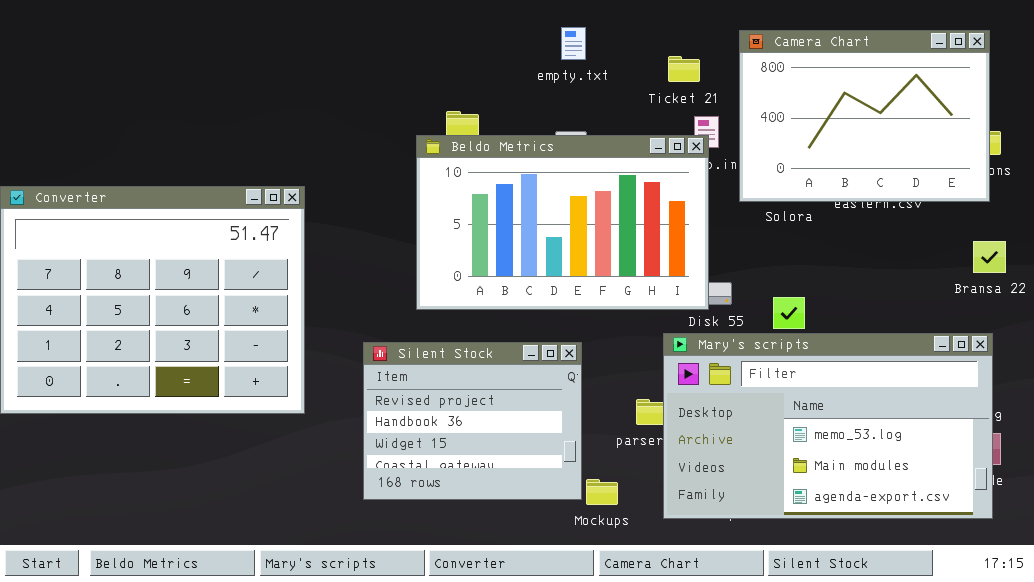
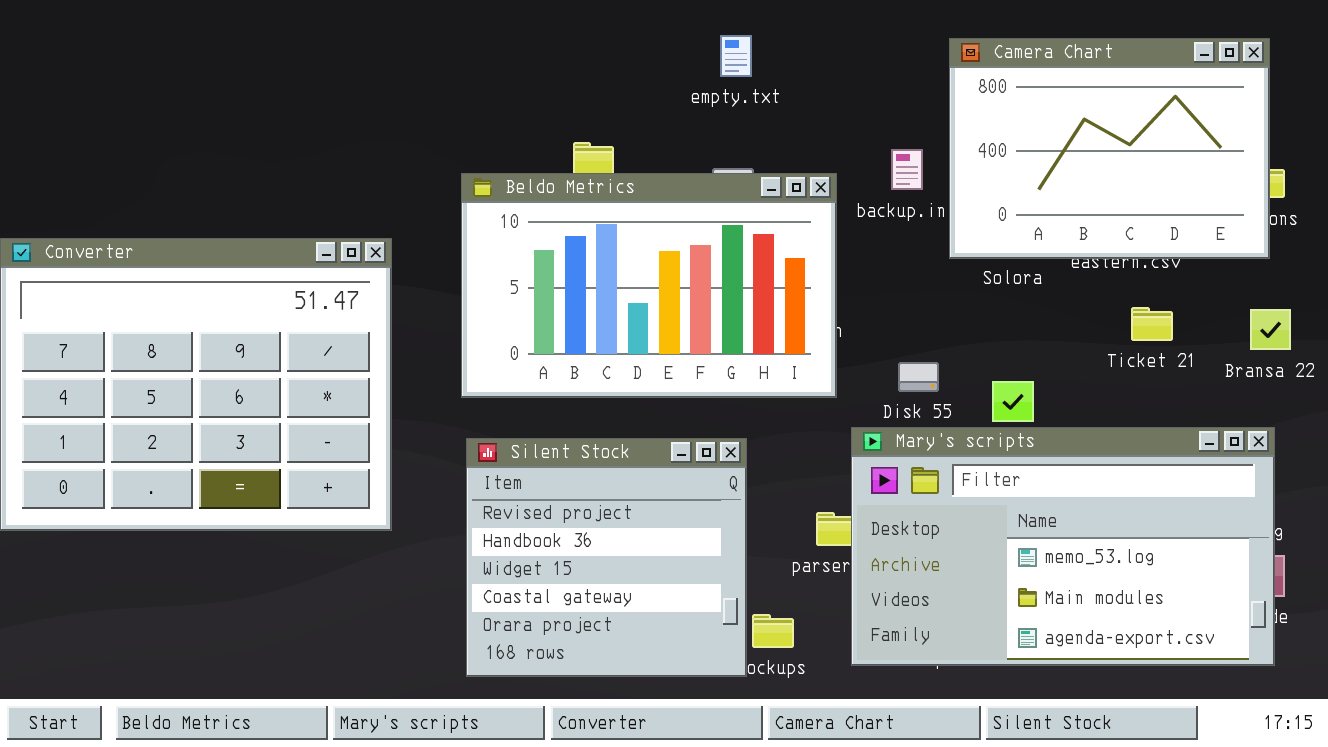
Ticket 21: [668,56,700,82] -> [1131,307,1173,341], moved
Beldo Metrics: [416,135,709,310] -> [461,173,837,398], moved
Silent Stock: [363,342,582,500] -> [466,438,747,677], resized

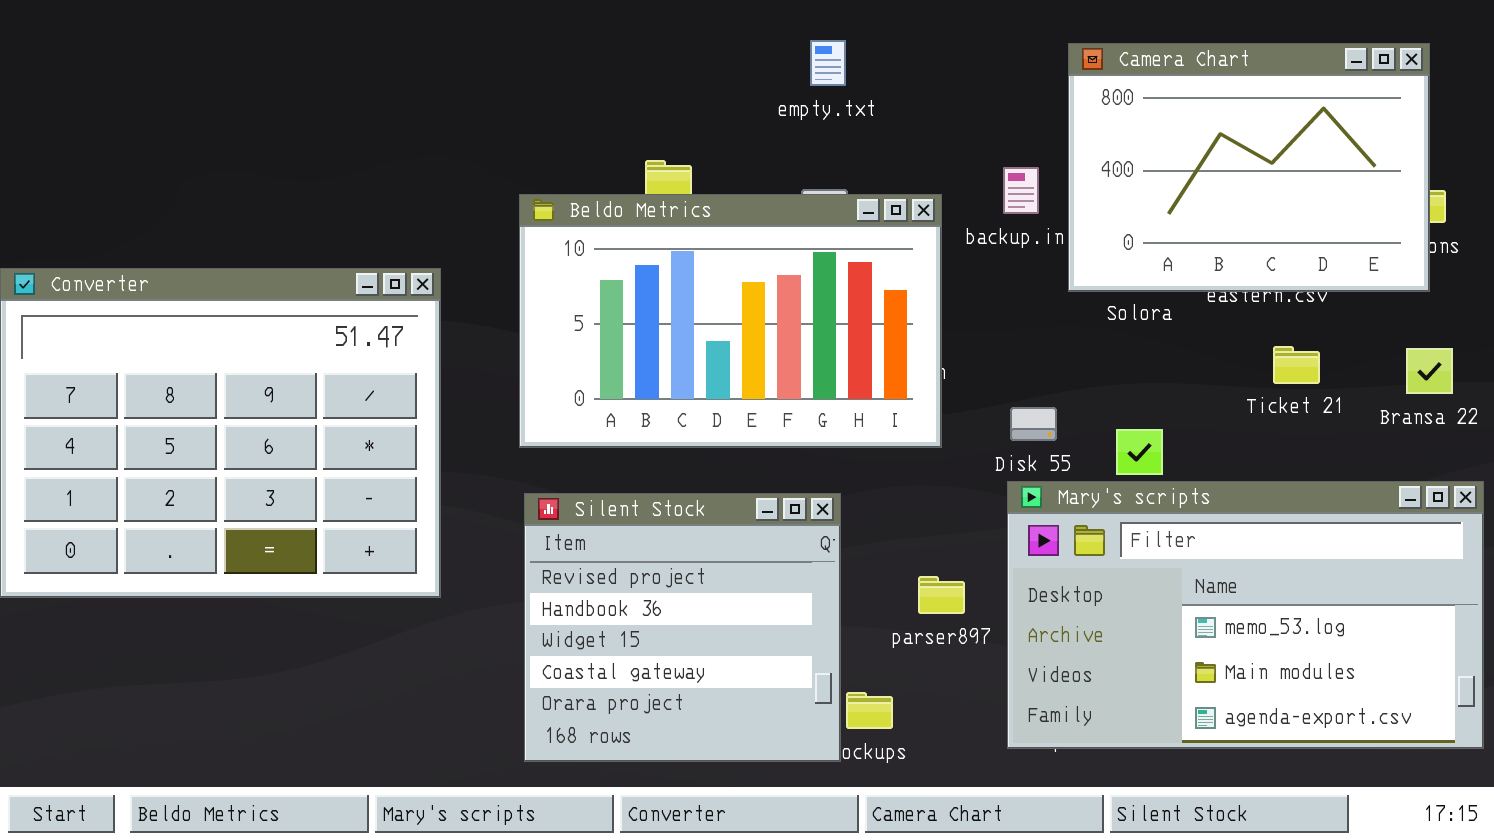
Mary's scripts: [851,427,1275,666] -> [1007,481,1484,749], moved

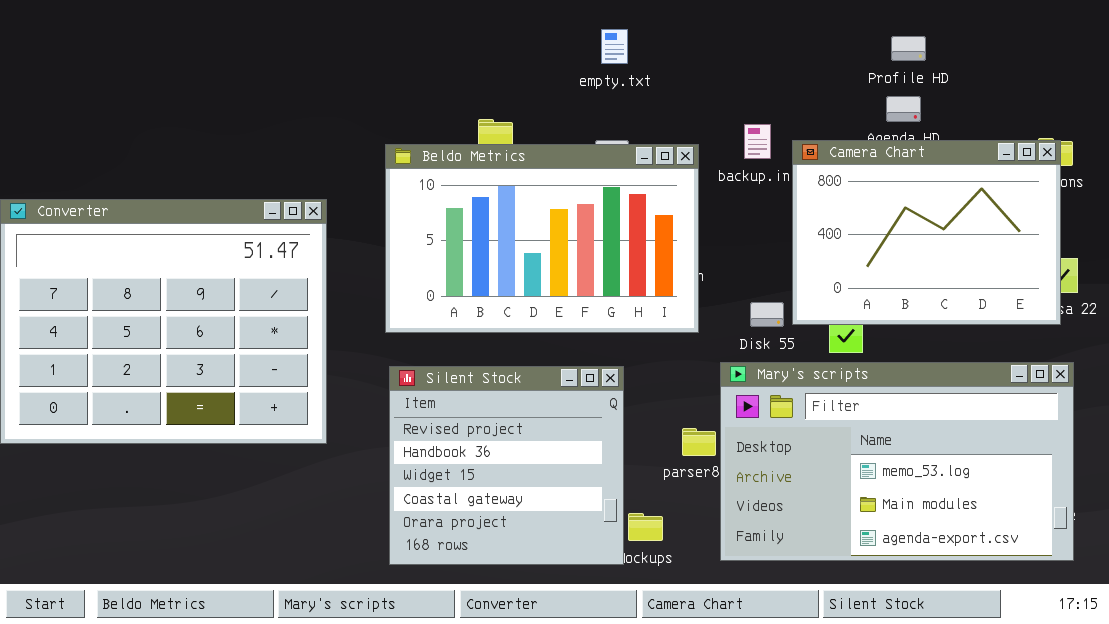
Camera Chart: [1068,43,1430,292] -> [792,140,1061,325], moved
Mary's scripts: [1007,481,1484,749] -> [720,362,1074,561], moved

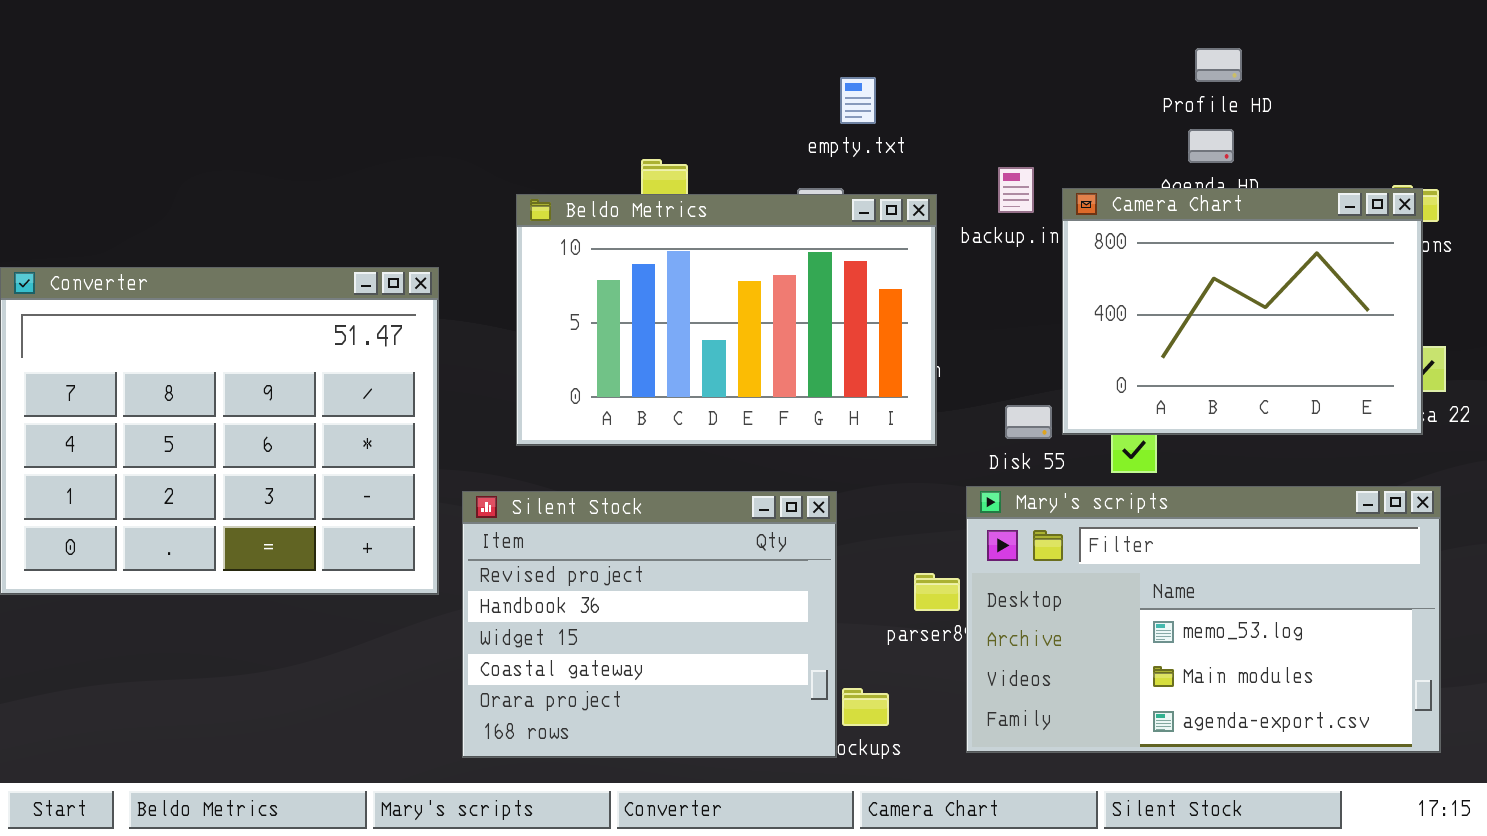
empty.txt: [601,29,628,64] -> [840,77,876,124], moved
Silent Stock: [389,366,624,565] -> [462,491,837,758], resized

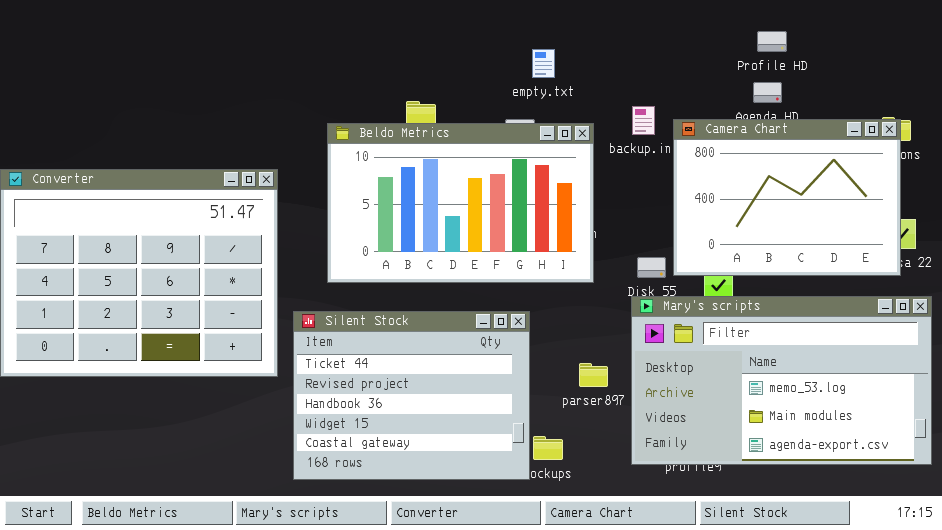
Mary's scripts: [966,486,1441,753] -> [631,296,932,465], moved
Silent Stock: [462,491,837,758] -> [293,311,530,480], scrolled up 1 row

